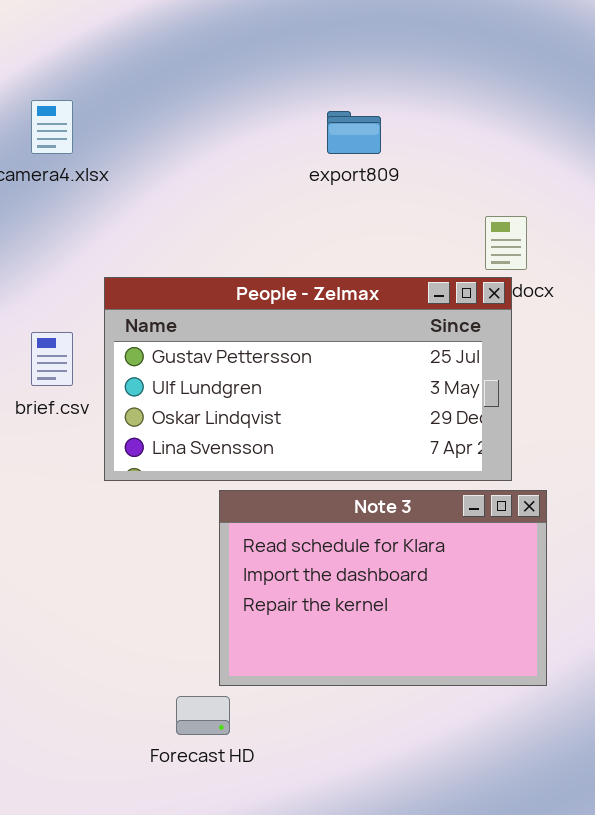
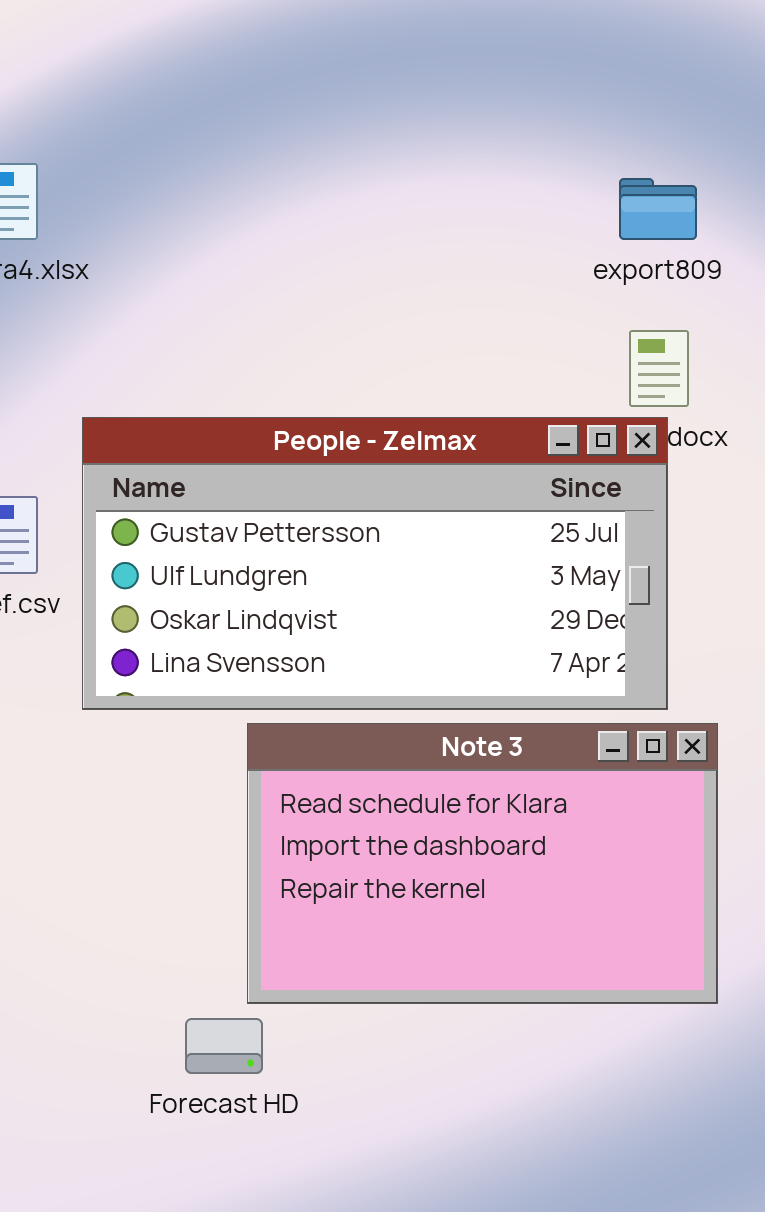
export809: [327,111,381,154] -> [619,178,697,240], moved

